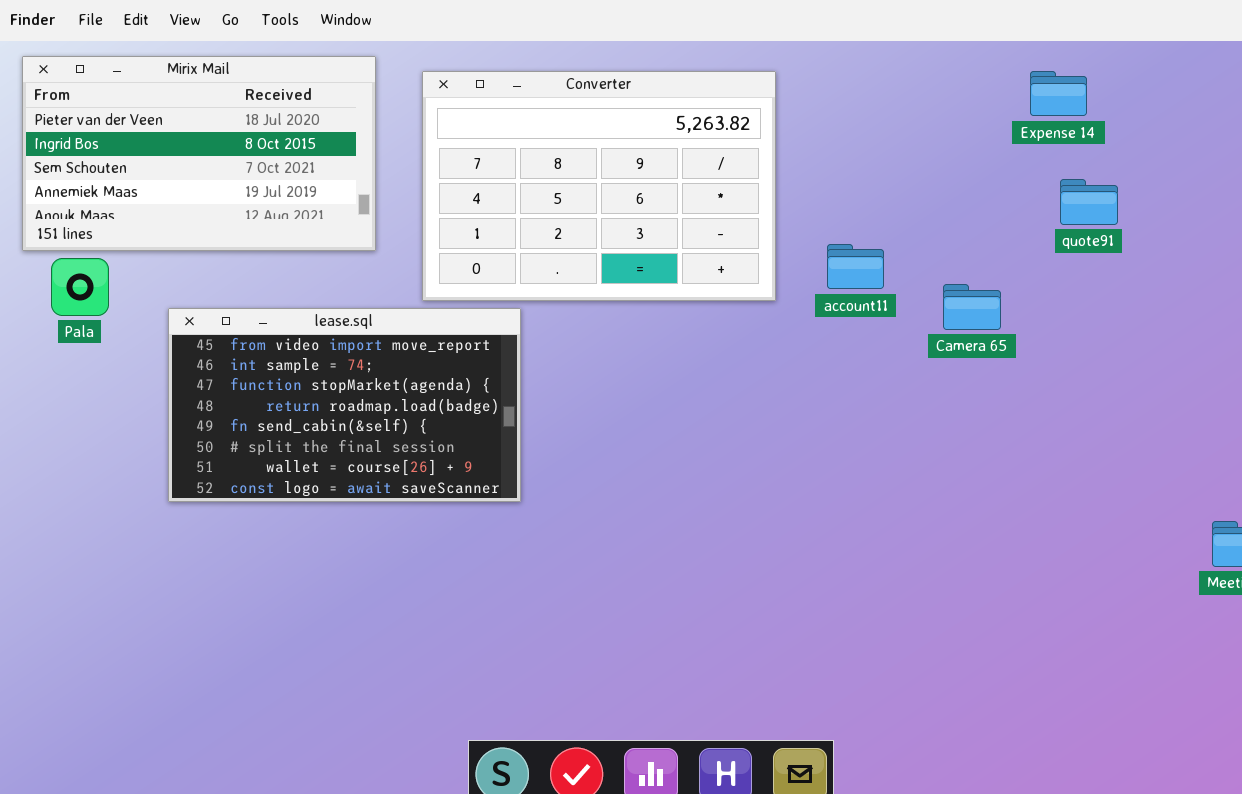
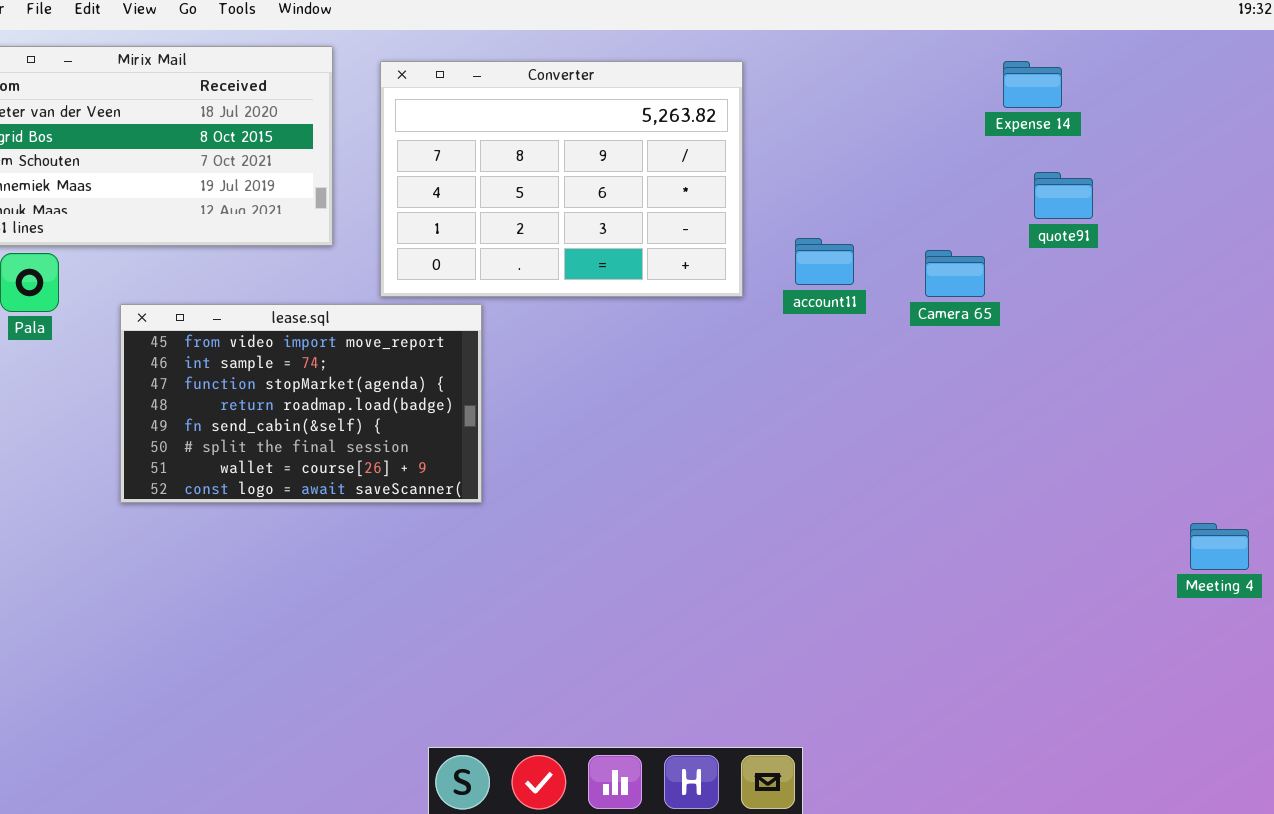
Camera 65: [943,284,1001,330] -> [925,250,985,297], moved

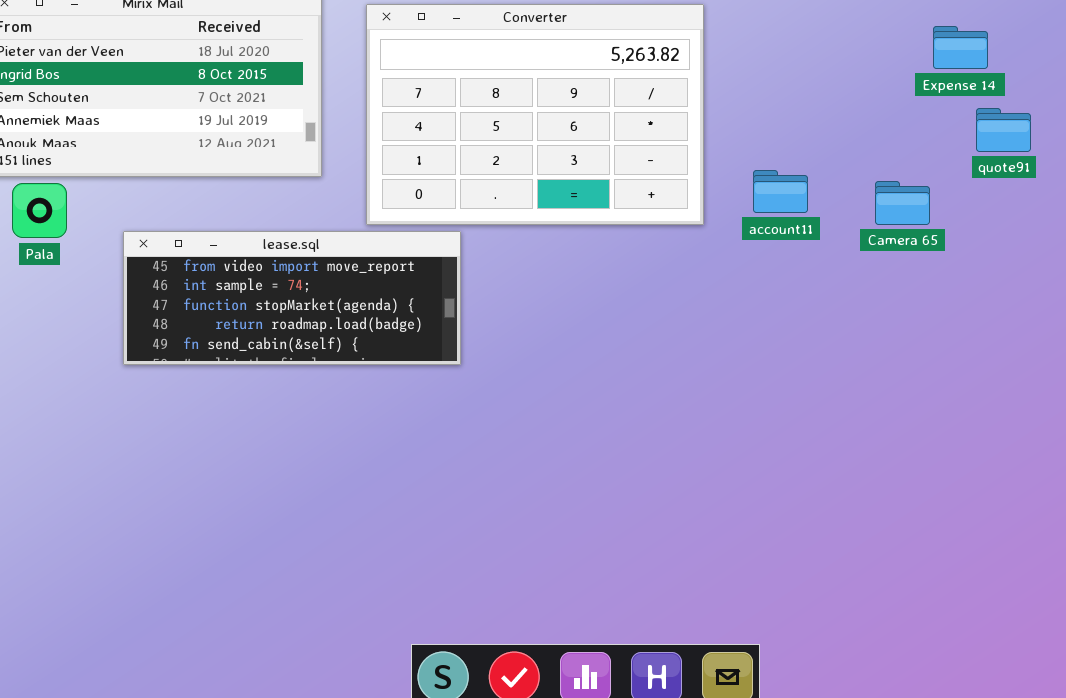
Expense 14: [1003,61,1062,108] -> [933,26,988,69], moved
lease.sql: [120,304,482,503] -> [123,231,461,365], resized

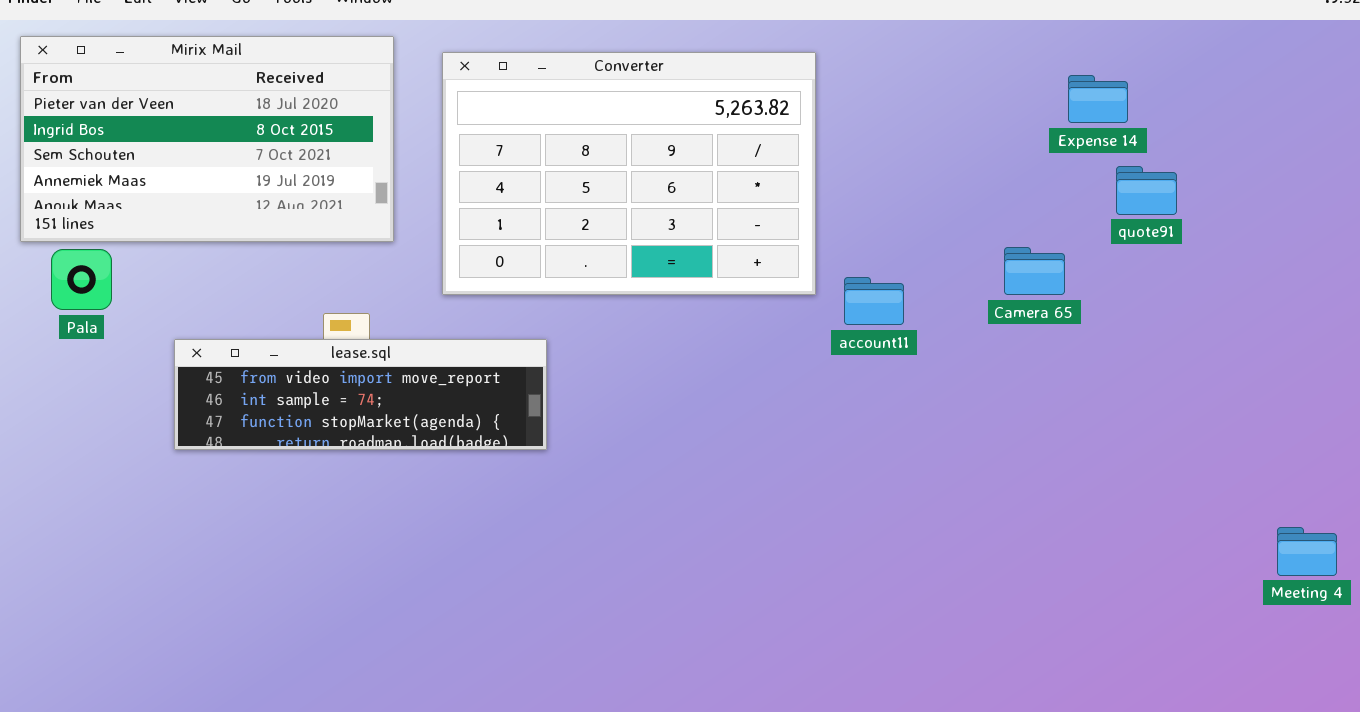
account11: [753,170,808,213] -> [844,277,904,325], moved
lease.sql: [123,231,461,365] -> [174,339,547,450], resized

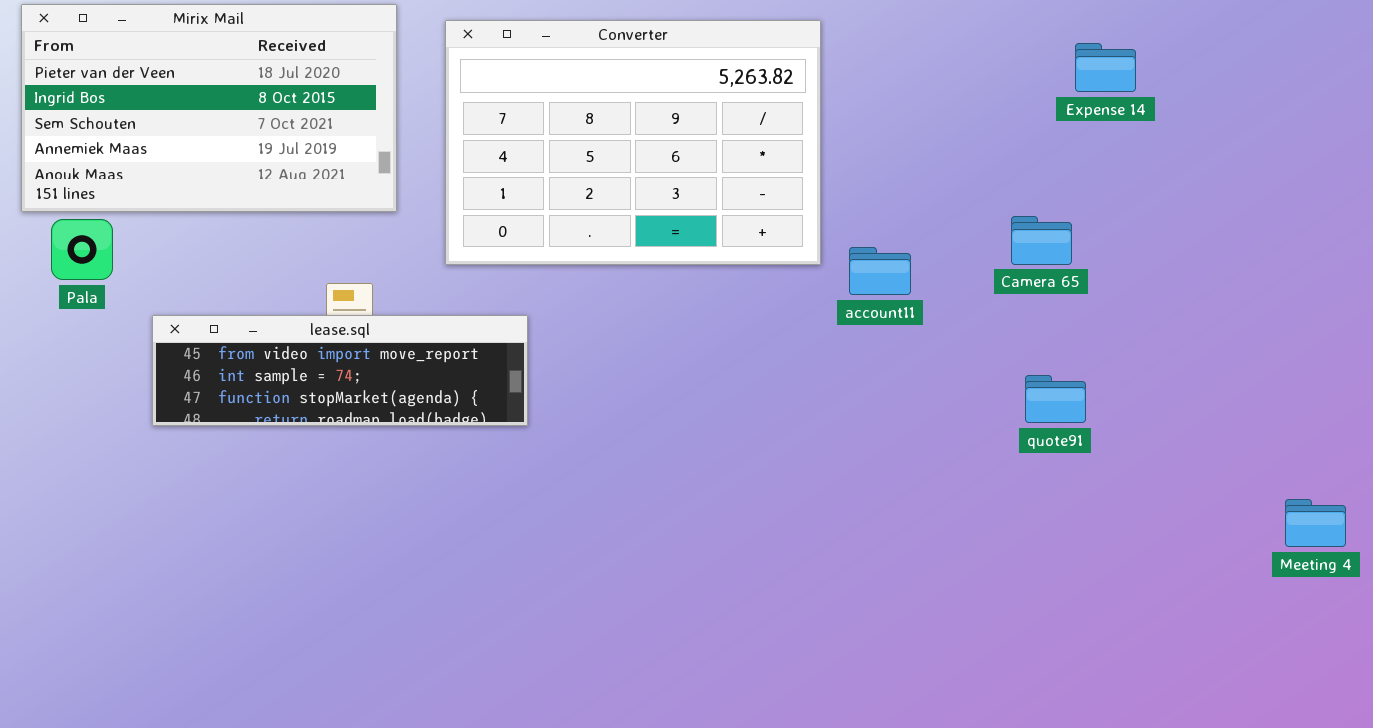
quote91: [1116,166,1177,215] -> [1025,375,1086,423], moved
lease.sql: [174,339,547,450] -> [152,315,528,426], moved

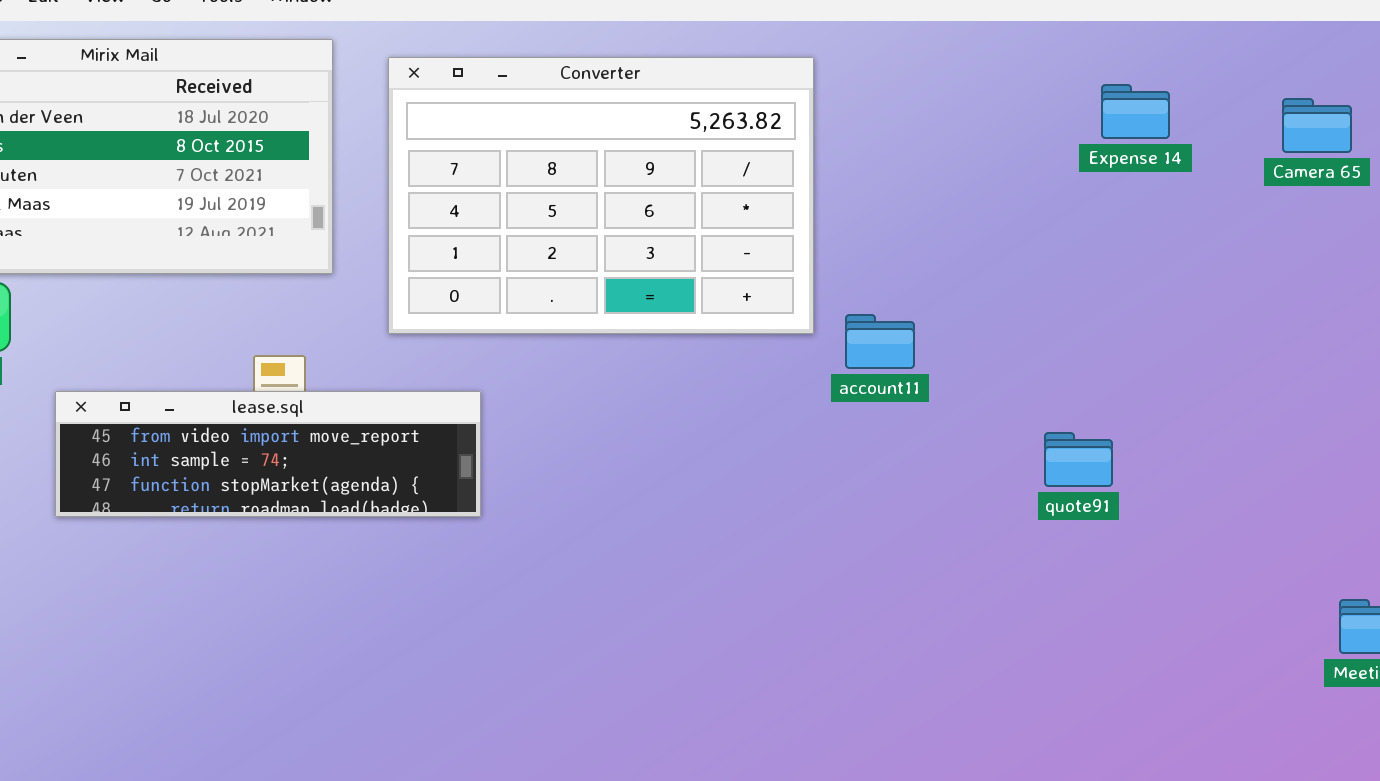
Camera 65: [1011,216,1072,265] -> [1282,98,1352,153], moved
quote91: [1025,375,1086,423] -> [1044,432,1113,487], moved

